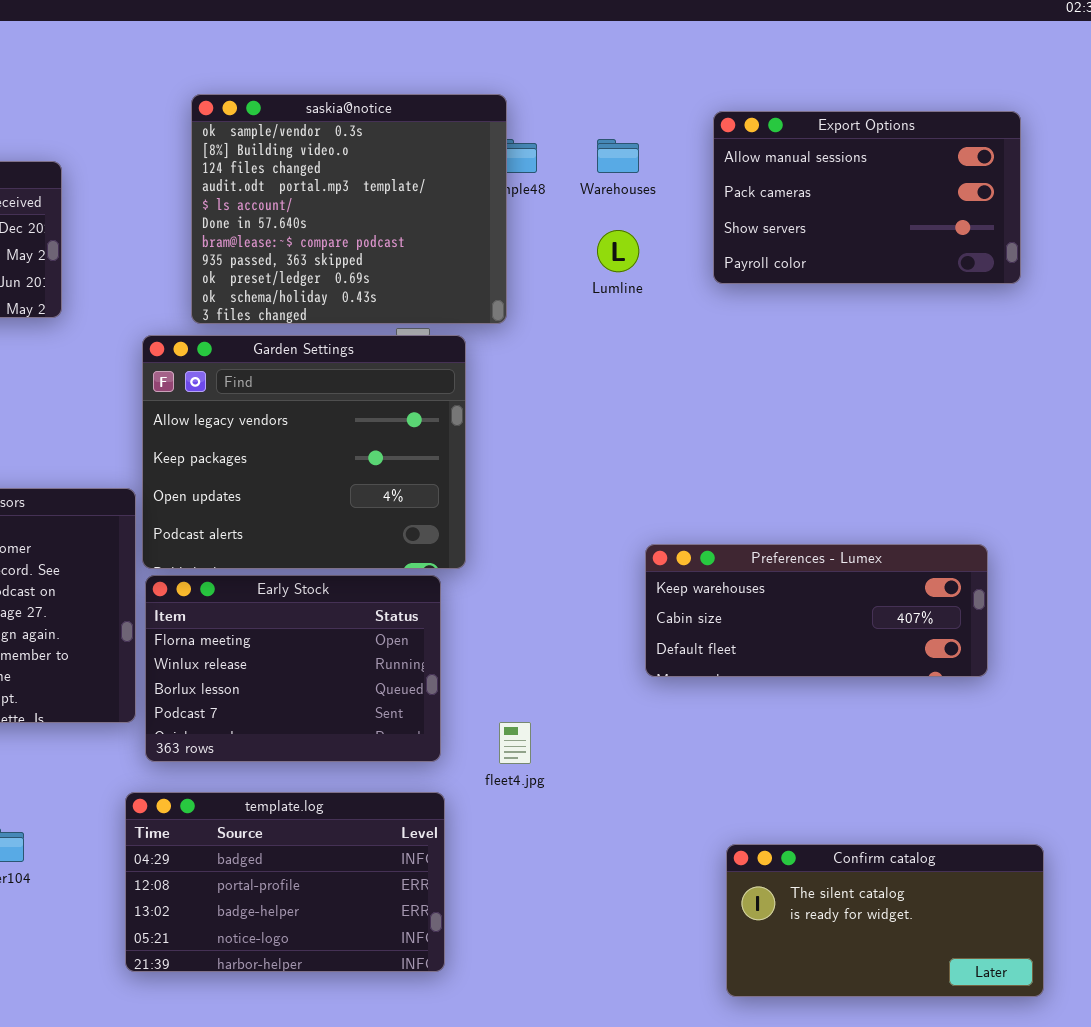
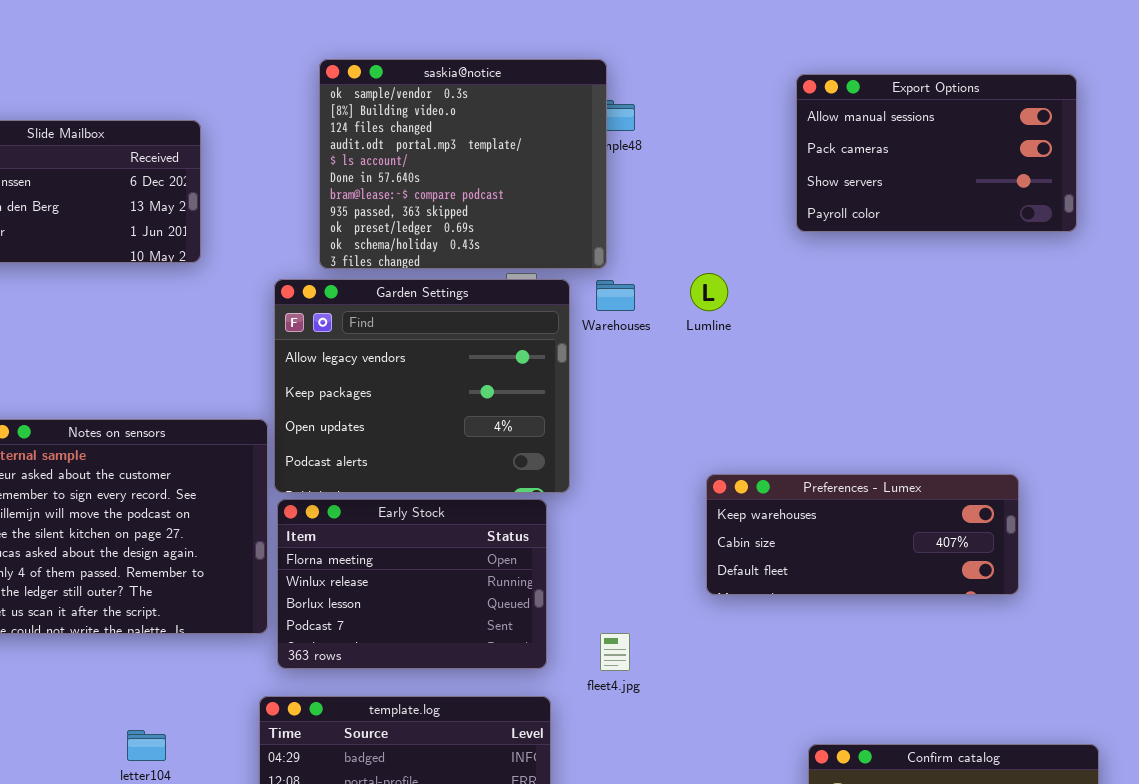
Warehouses: [597,139,639,173] -> [596,280,635,311], moved
Lumline: [597,230,639,272] -> [690,273,728,311], moved
Preferences - Lumex: [645,544,988,677] -> [706,474,1019,595], moved

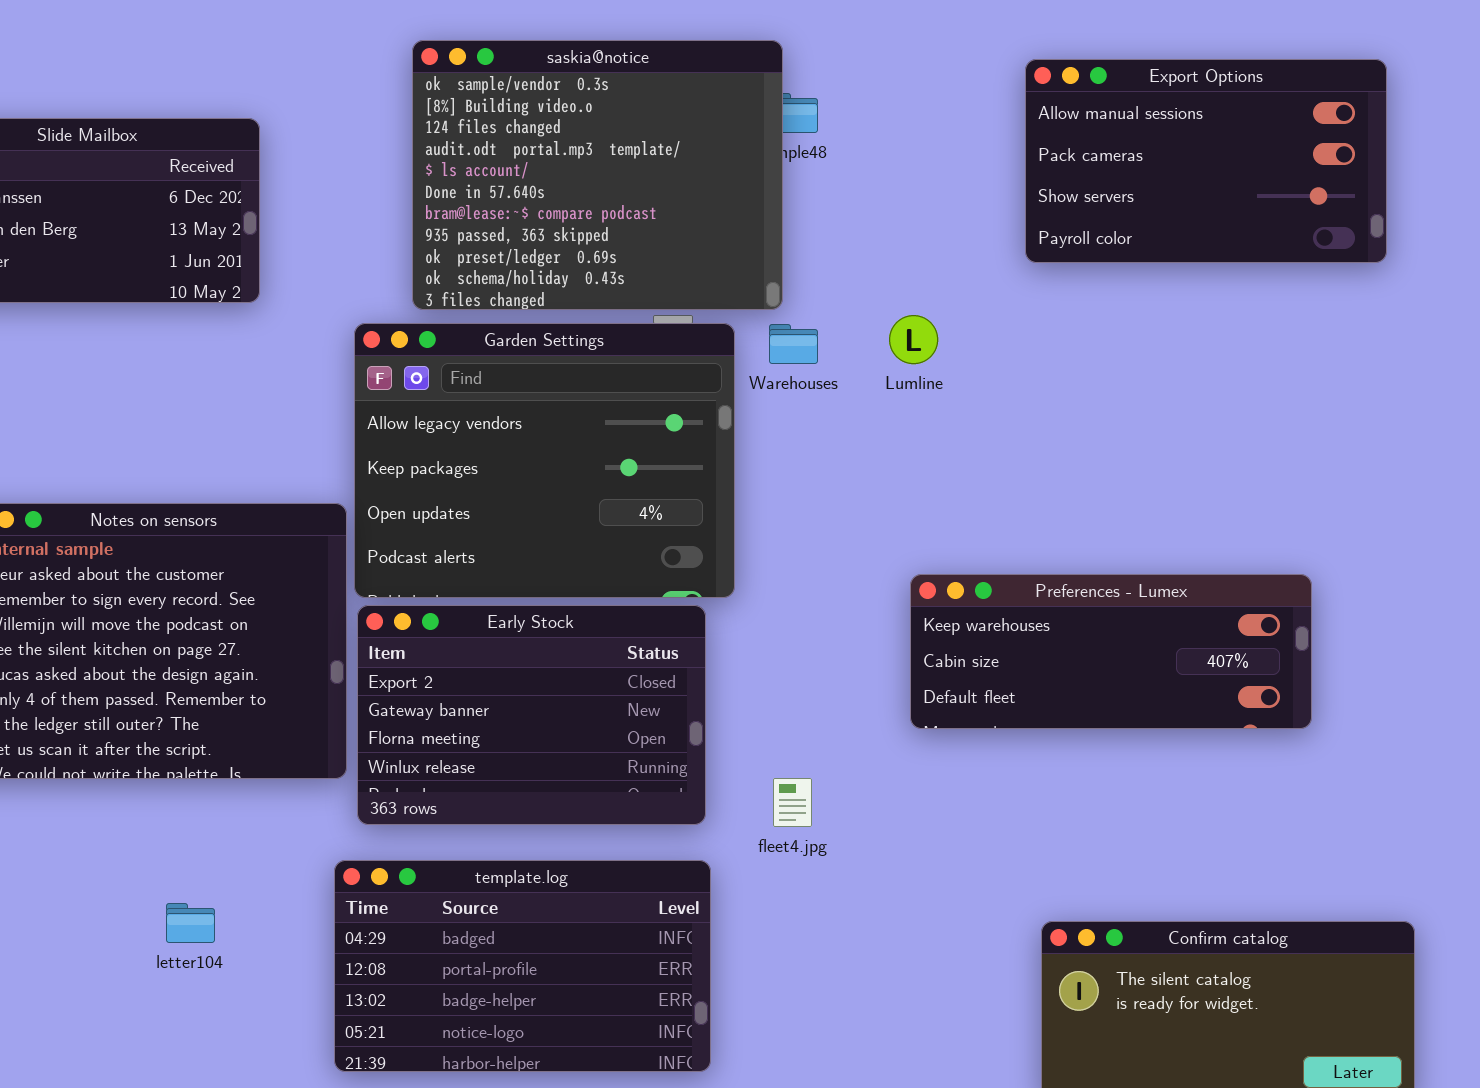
Early Stock: [277,499,547,669] -> [357,605,706,825], scrolled up 2 rows

